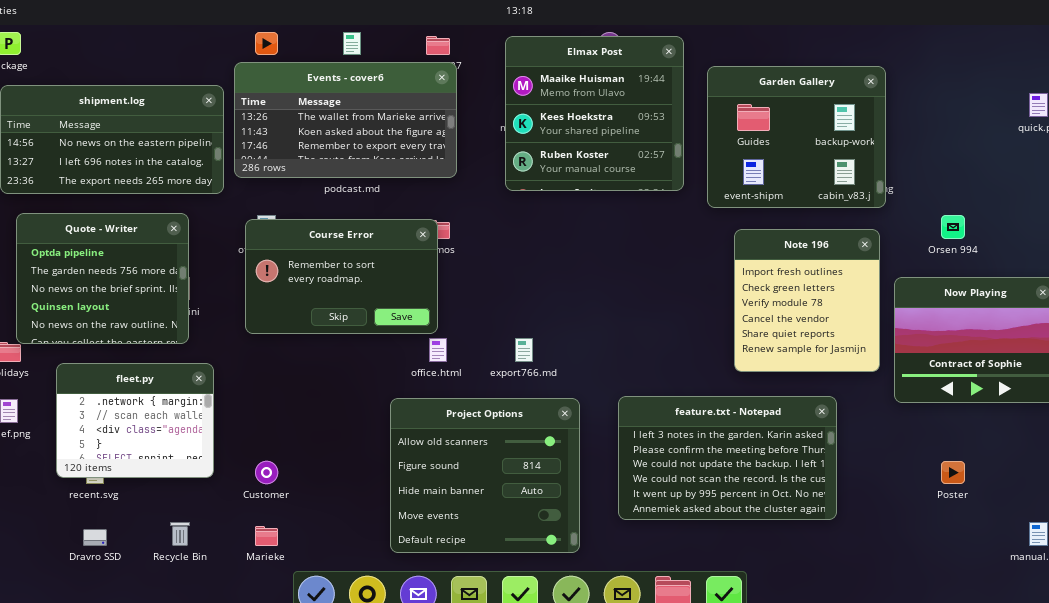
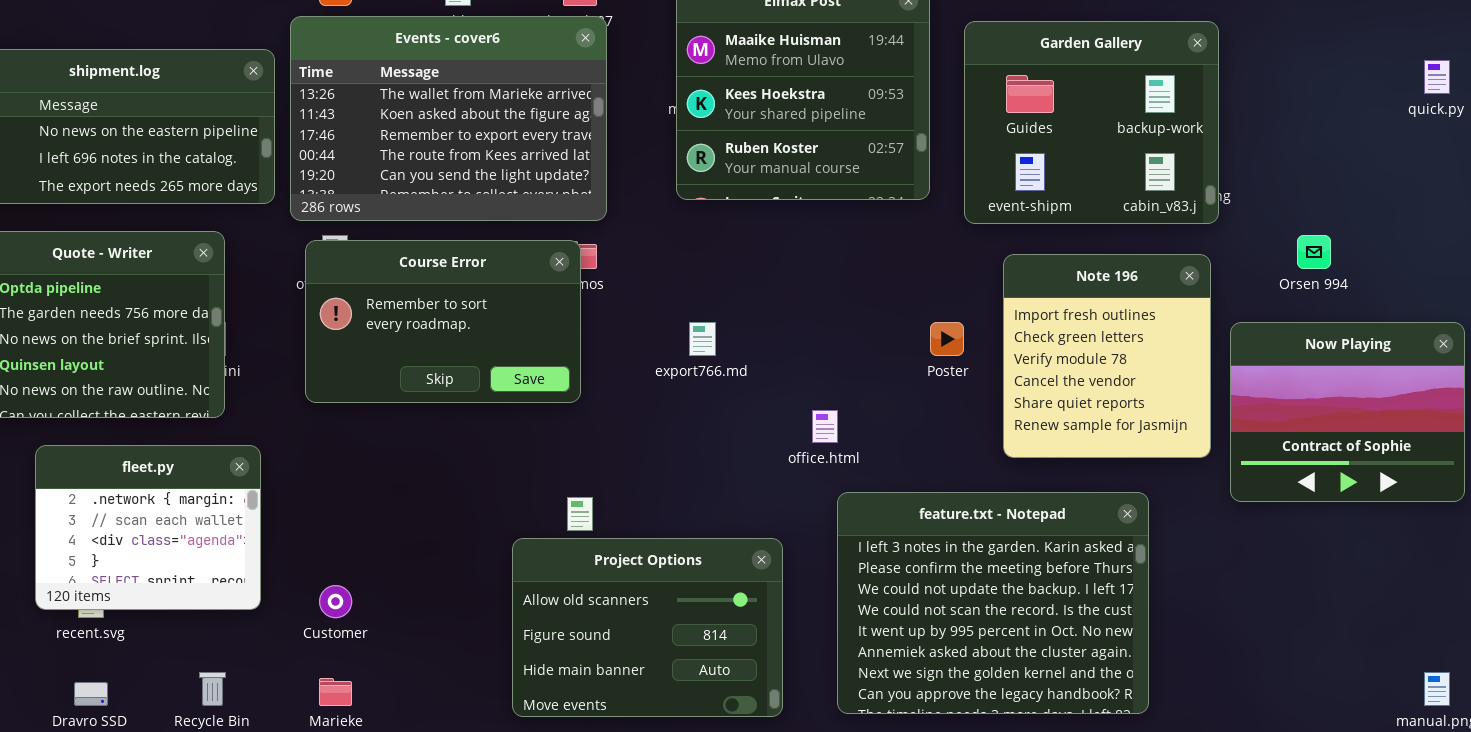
Events - cover6: [234,62,457,178] -> [290,16,607,221], resized
office.html: [429,338,447,362] -> [812,410,838,443], moved
export766.md: [515,338,533,362] -> [689,322,716,356], moved
feature.txt - Notepad: [618,396,837,520] -> [837,492,1149,714], resized
Project Options: [390,398,580,553] -> [512,538,783,717], resized
Poster: [941,461,965,484] -> [930,322,964,356], moved

